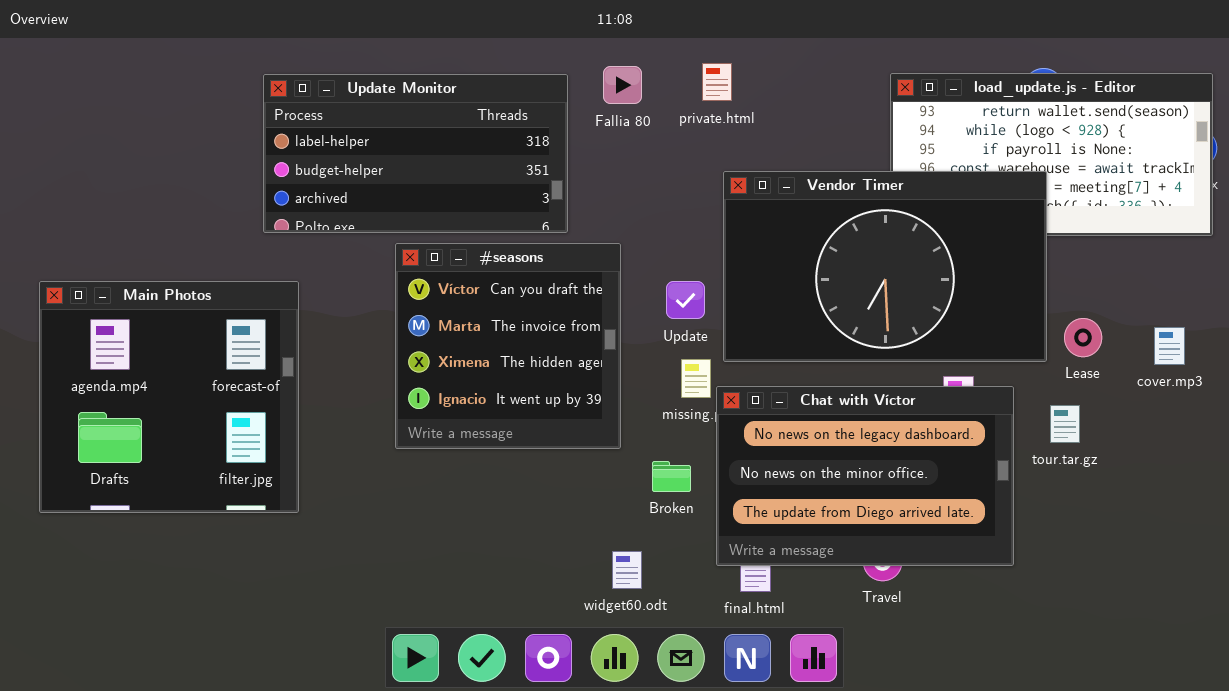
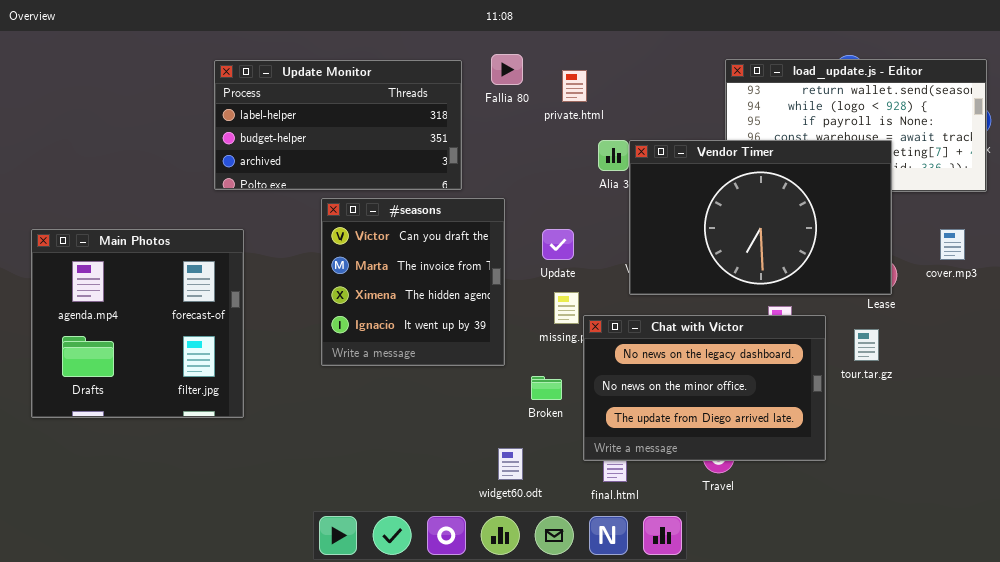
private.html: [702,63,732,101] -> [562,70,587,102], moved
Vendor Timer: [723,171,1047,362] -> [629,140,892,295], moved
cover.mp3: [1154,327,1185,365] -> [940,229,965,260], moved

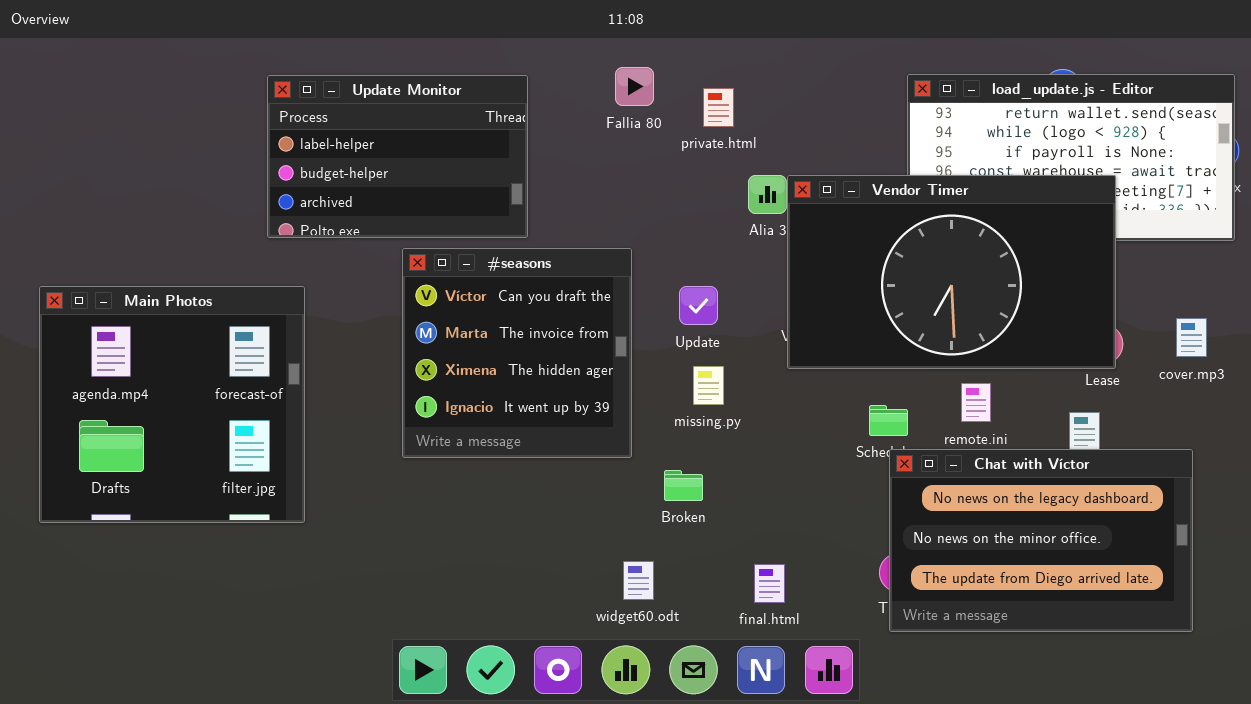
Update Monitor: [214,60,462,190] -> [267,75,528,238], resized
cover.mp3: [940,229,965,260] -> [1176,318,1207,357], moved
Chat with Víctor: [583,315,826,461] -> [889,449,1193,632], moved

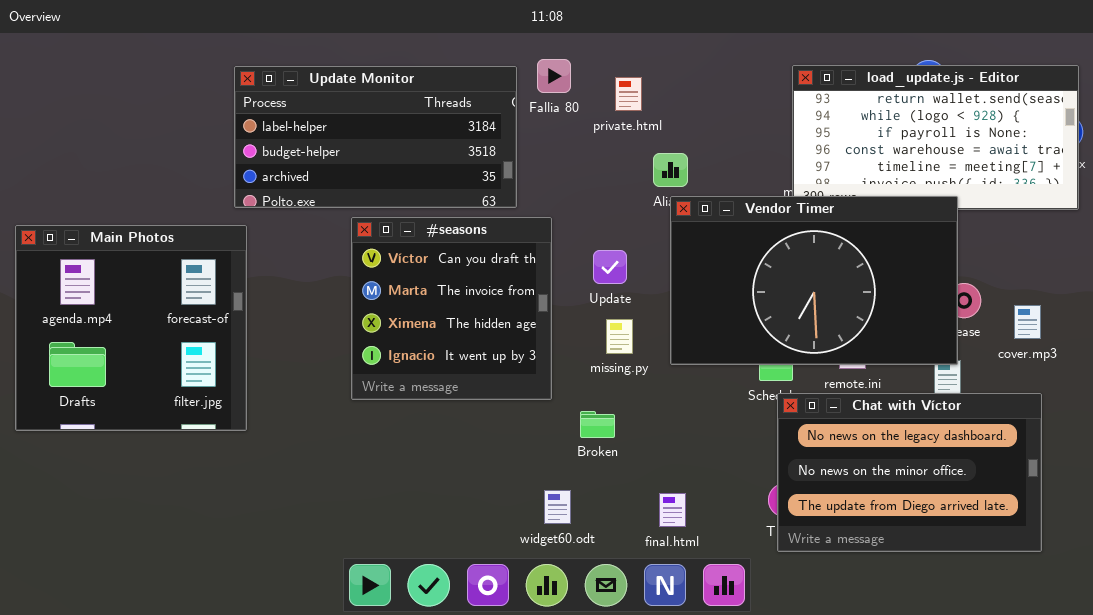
Update Monitor: [267,75,528,238] -> [234,66,517,208], resized
Vendor Timer: [787,175,1116,369] -> [670,196,958,365], moved
Main Photos: [39,286,305,523] -> [15,225,247,431], moved
cover.mp3: [1176,318,1207,357] -> [1014,305,1041,339], moved

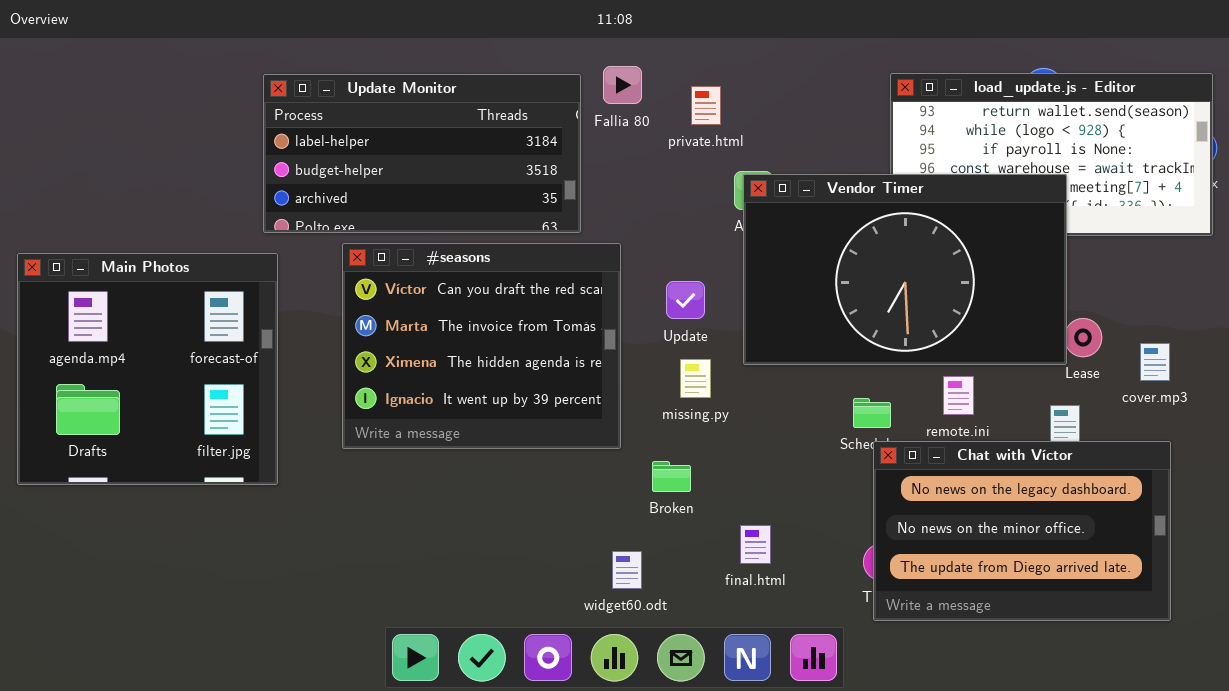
Vendor Timer: [670,196,958,365] -> [743,174,1067,365], moved
#seasons: [351,217,552,400] -> [342,243,621,449], resized
final.html: [659,493,686,527] -> [740,525,771,564], moved

